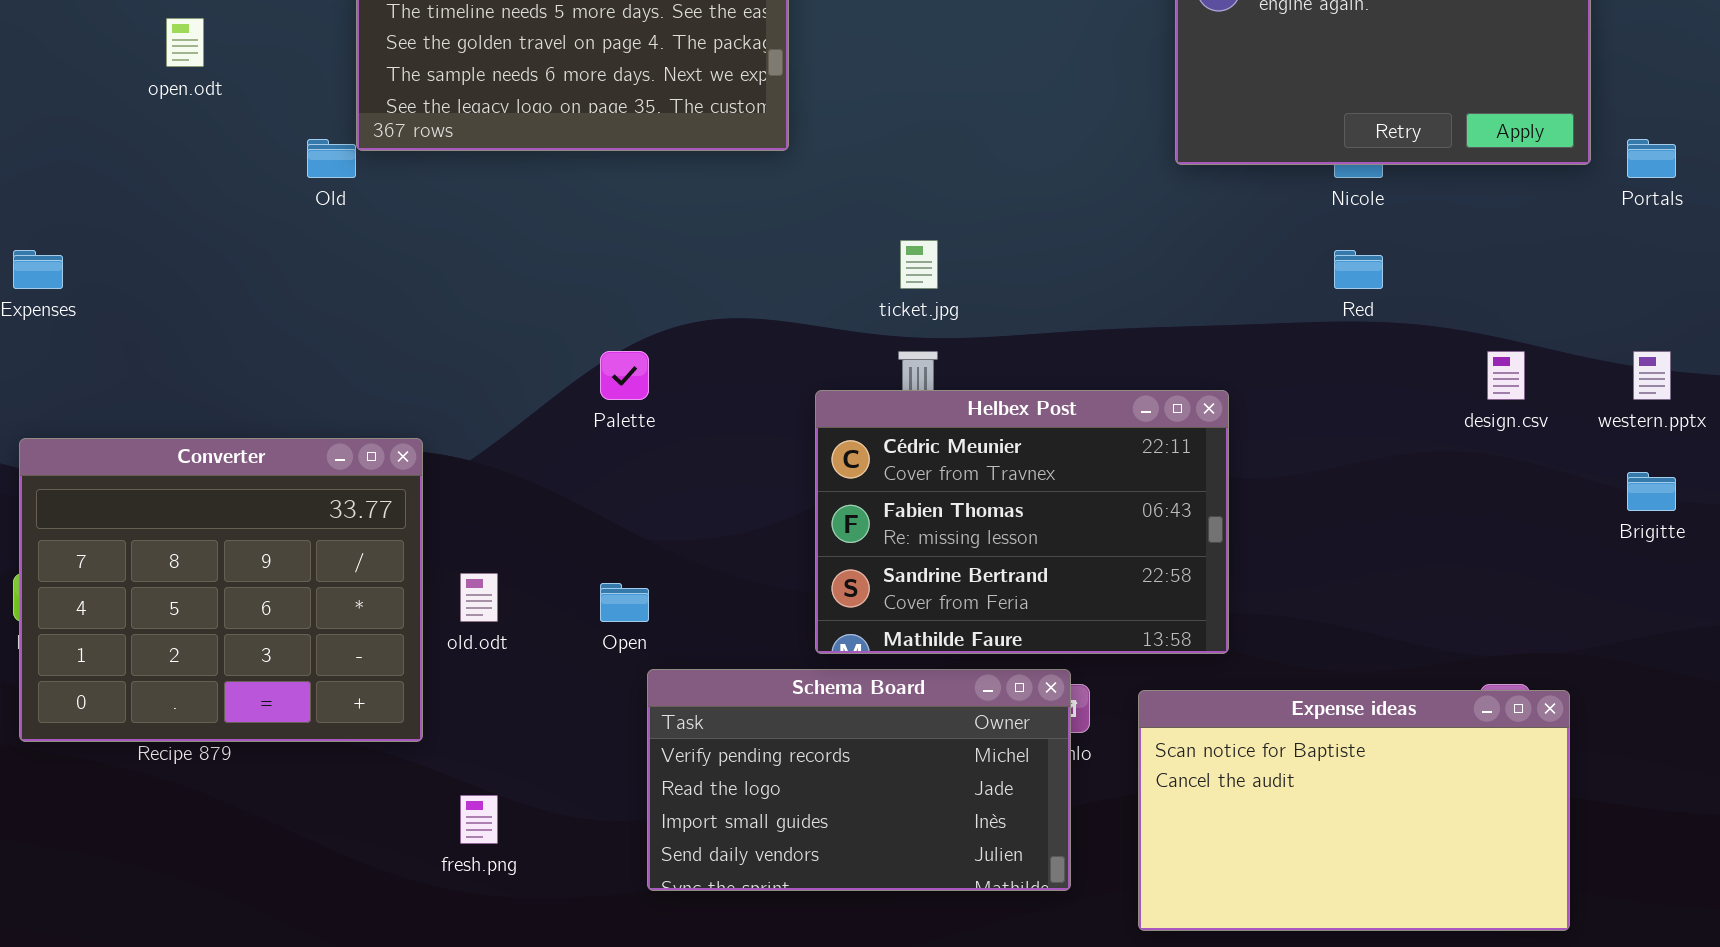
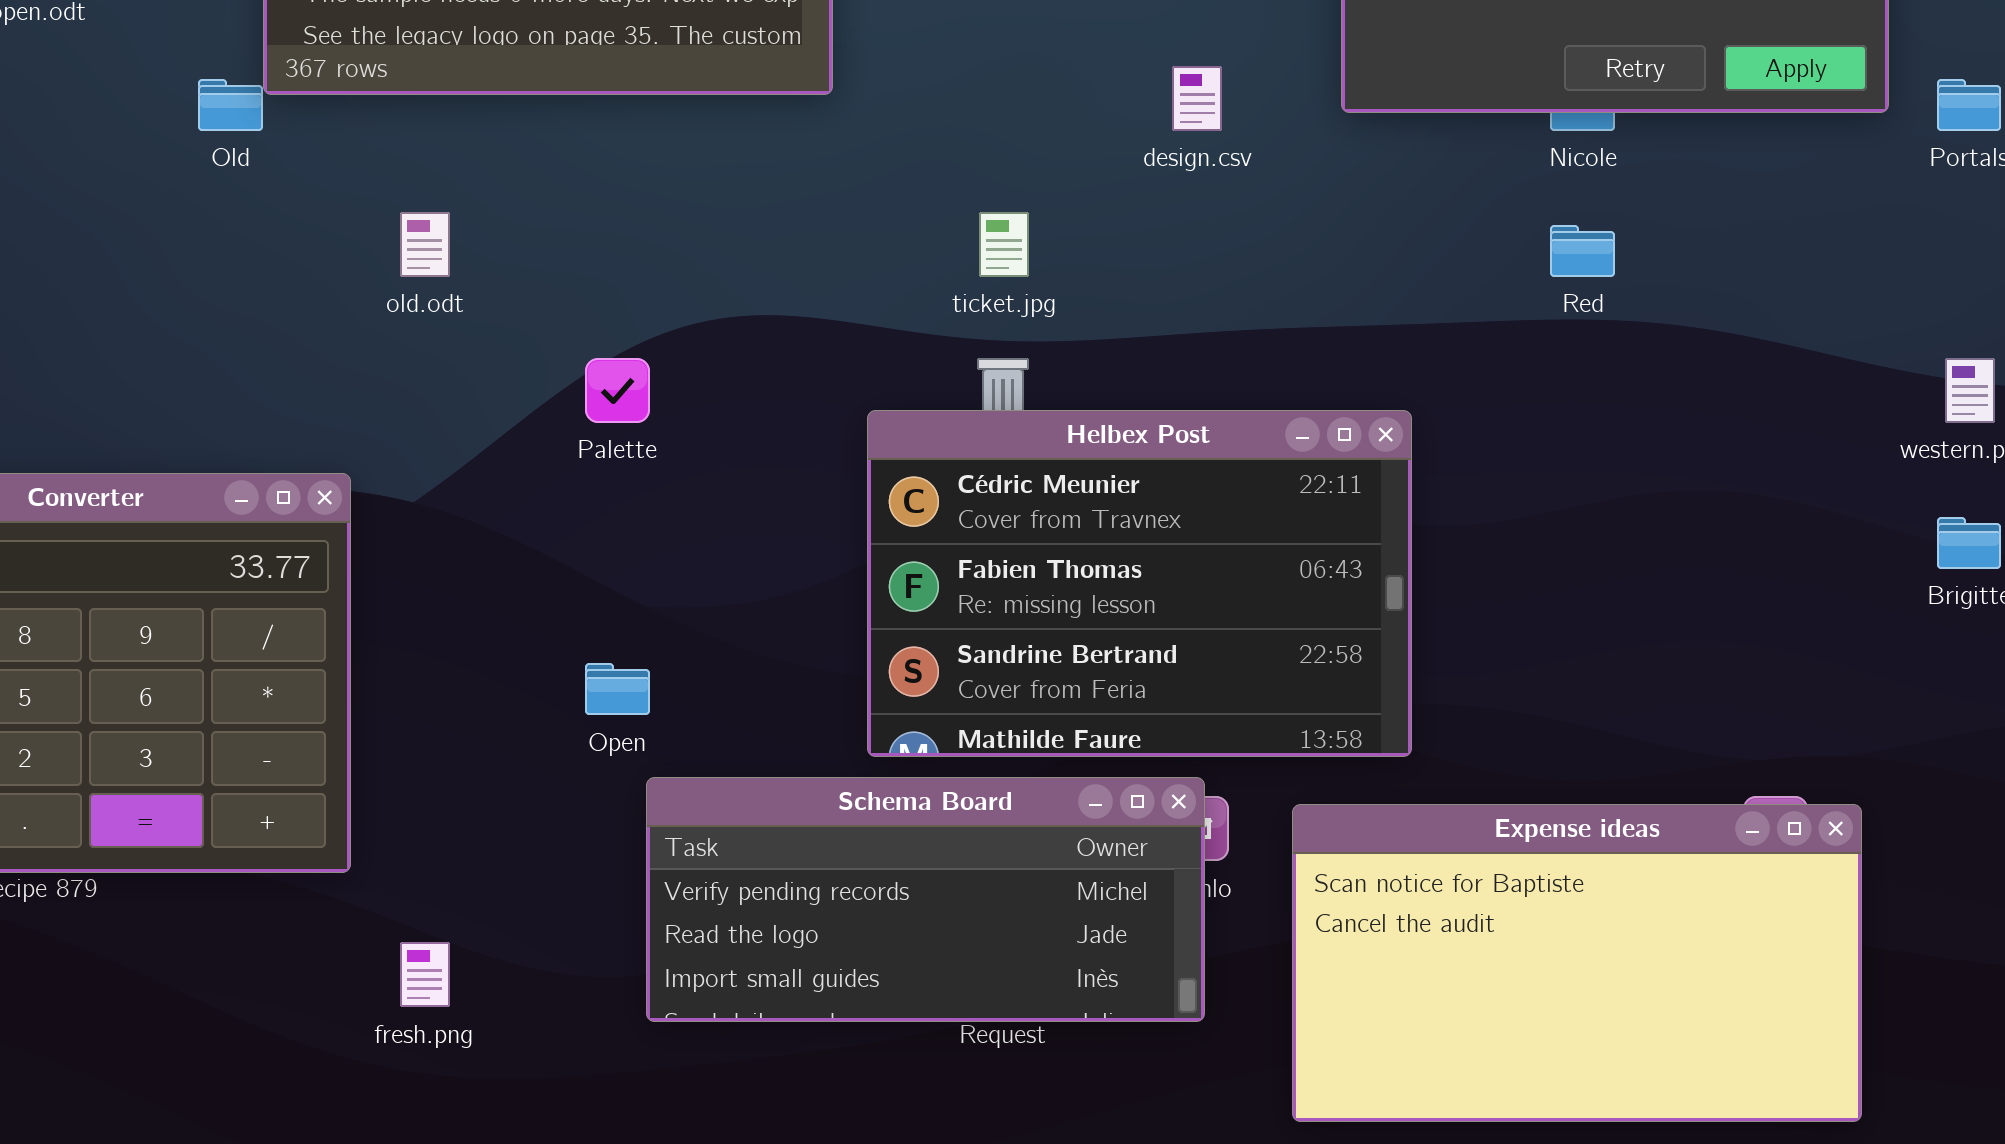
design.csv: [1487,351,1525,400] -> [1172,66,1222,131], moved
old.odt: [460,573,498,622] -> [400,212,450,277], moved
Schema Board: [647,669,1071,891] -> [646,777,1205,1022], resized

